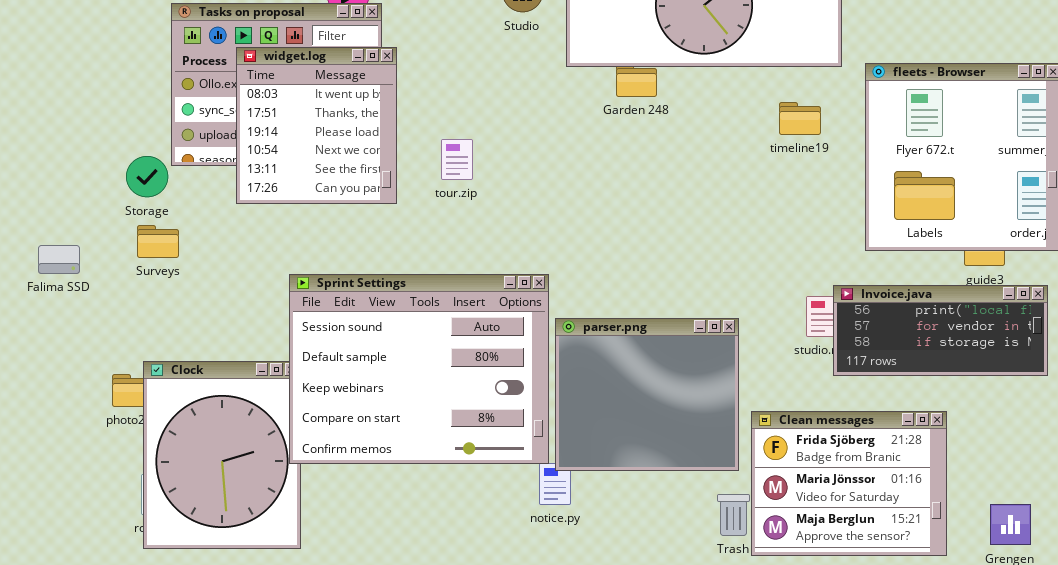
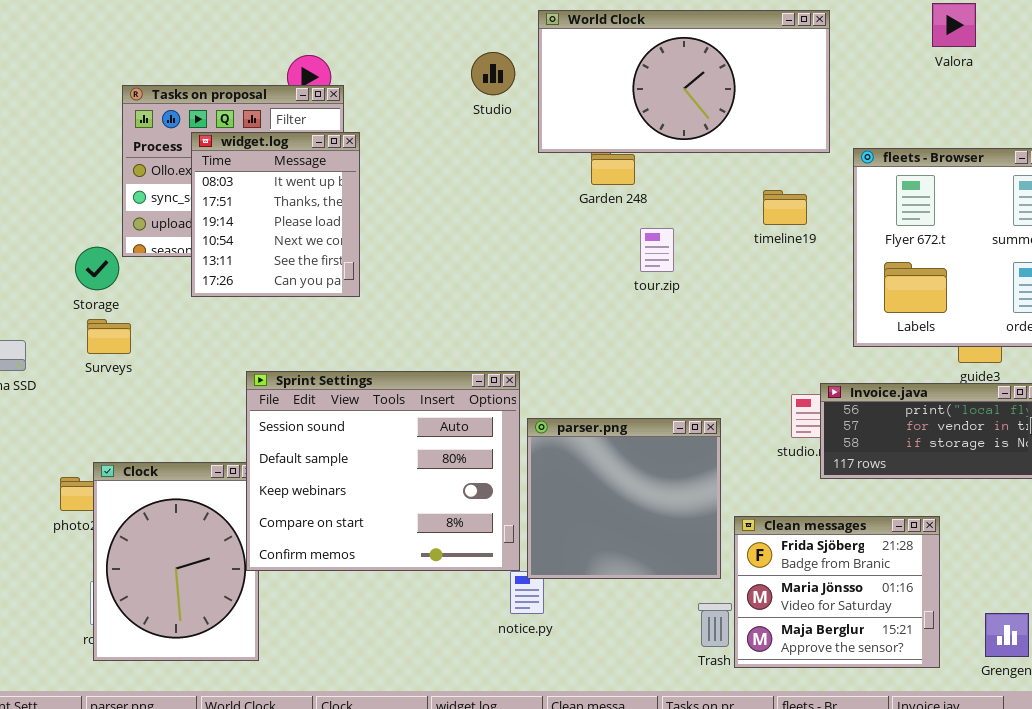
tour.zip: [441,139,473,180] -> [640,228,674,272], moved

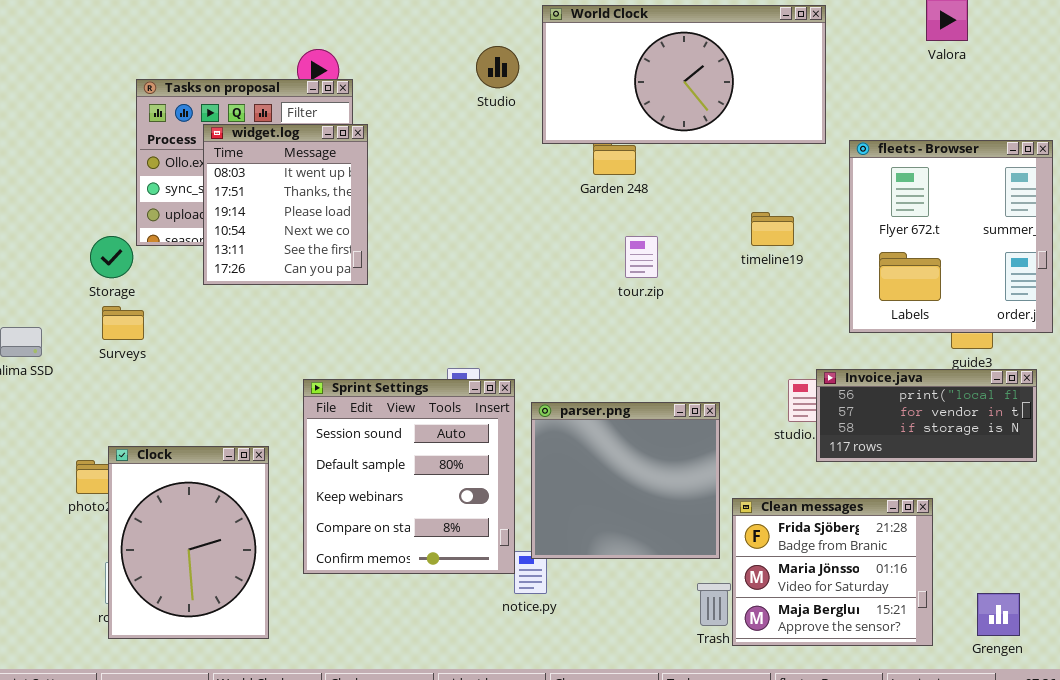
timeline19: [763,190,807,225] -> [751,212,794,246], moved
tour.zip: [640,228,674,272] -> [625,236,658,278], moved
Sprint Settings: [246,371,520,571] -> [303,379,515,574], moved, resized

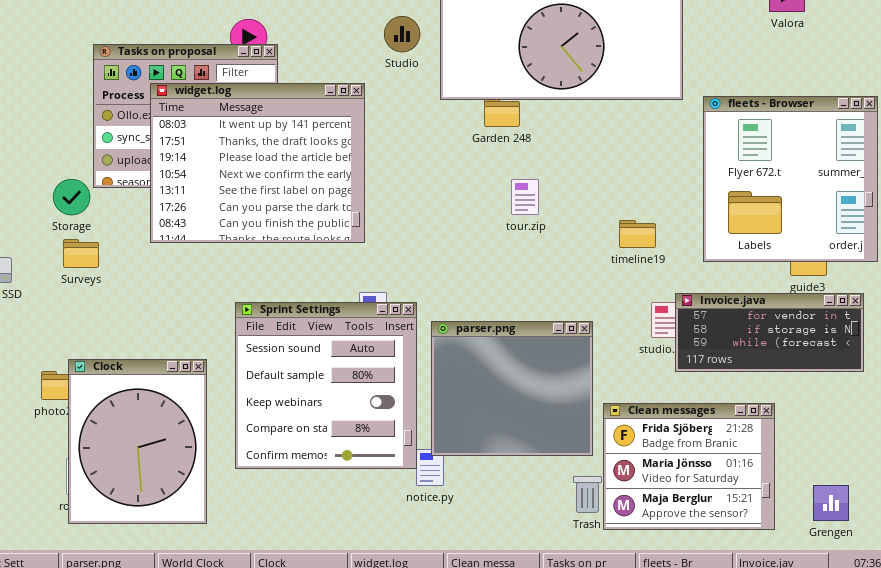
widget.log: [203,124,368,285] -> [150,83,365,243], resized
timeline19: [751,212,794,246] -> [619,220,656,248], moved
Invoice.java: [816,369,1037,462] -> [675,293,864,372], scrolled down 1 row

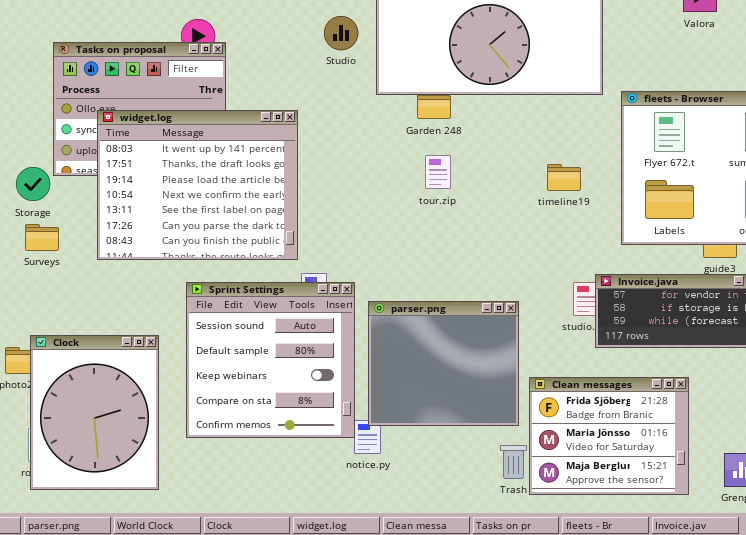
widget.log: [150,83,365,243] -> [97,110,298,260], moved
tour.zip: [511,179,539,215] -> [425,155,451,189], moved
timeline19: [619,220,656,248] -> [547,164,581,191], moved

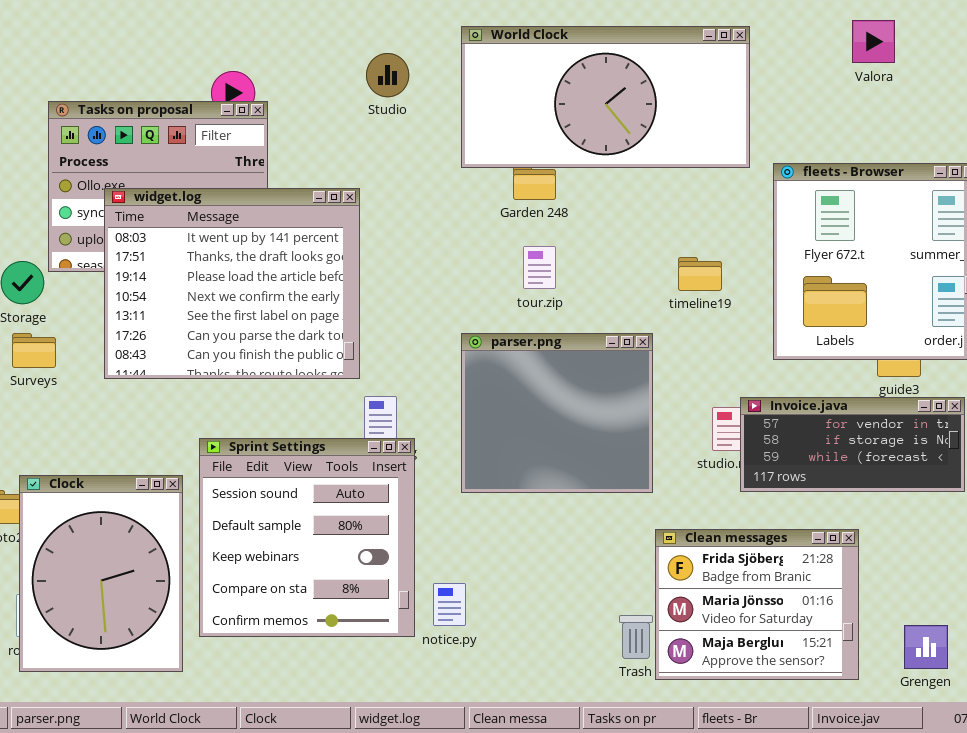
Studio: [324,16,358,50] -> [366,53,409,97], moved
Sprint Settings: [186,282,355,438] -> [199,438,415,637], moved
parser.png: [368,301,519,426] -> [461,333,653,493], moved

